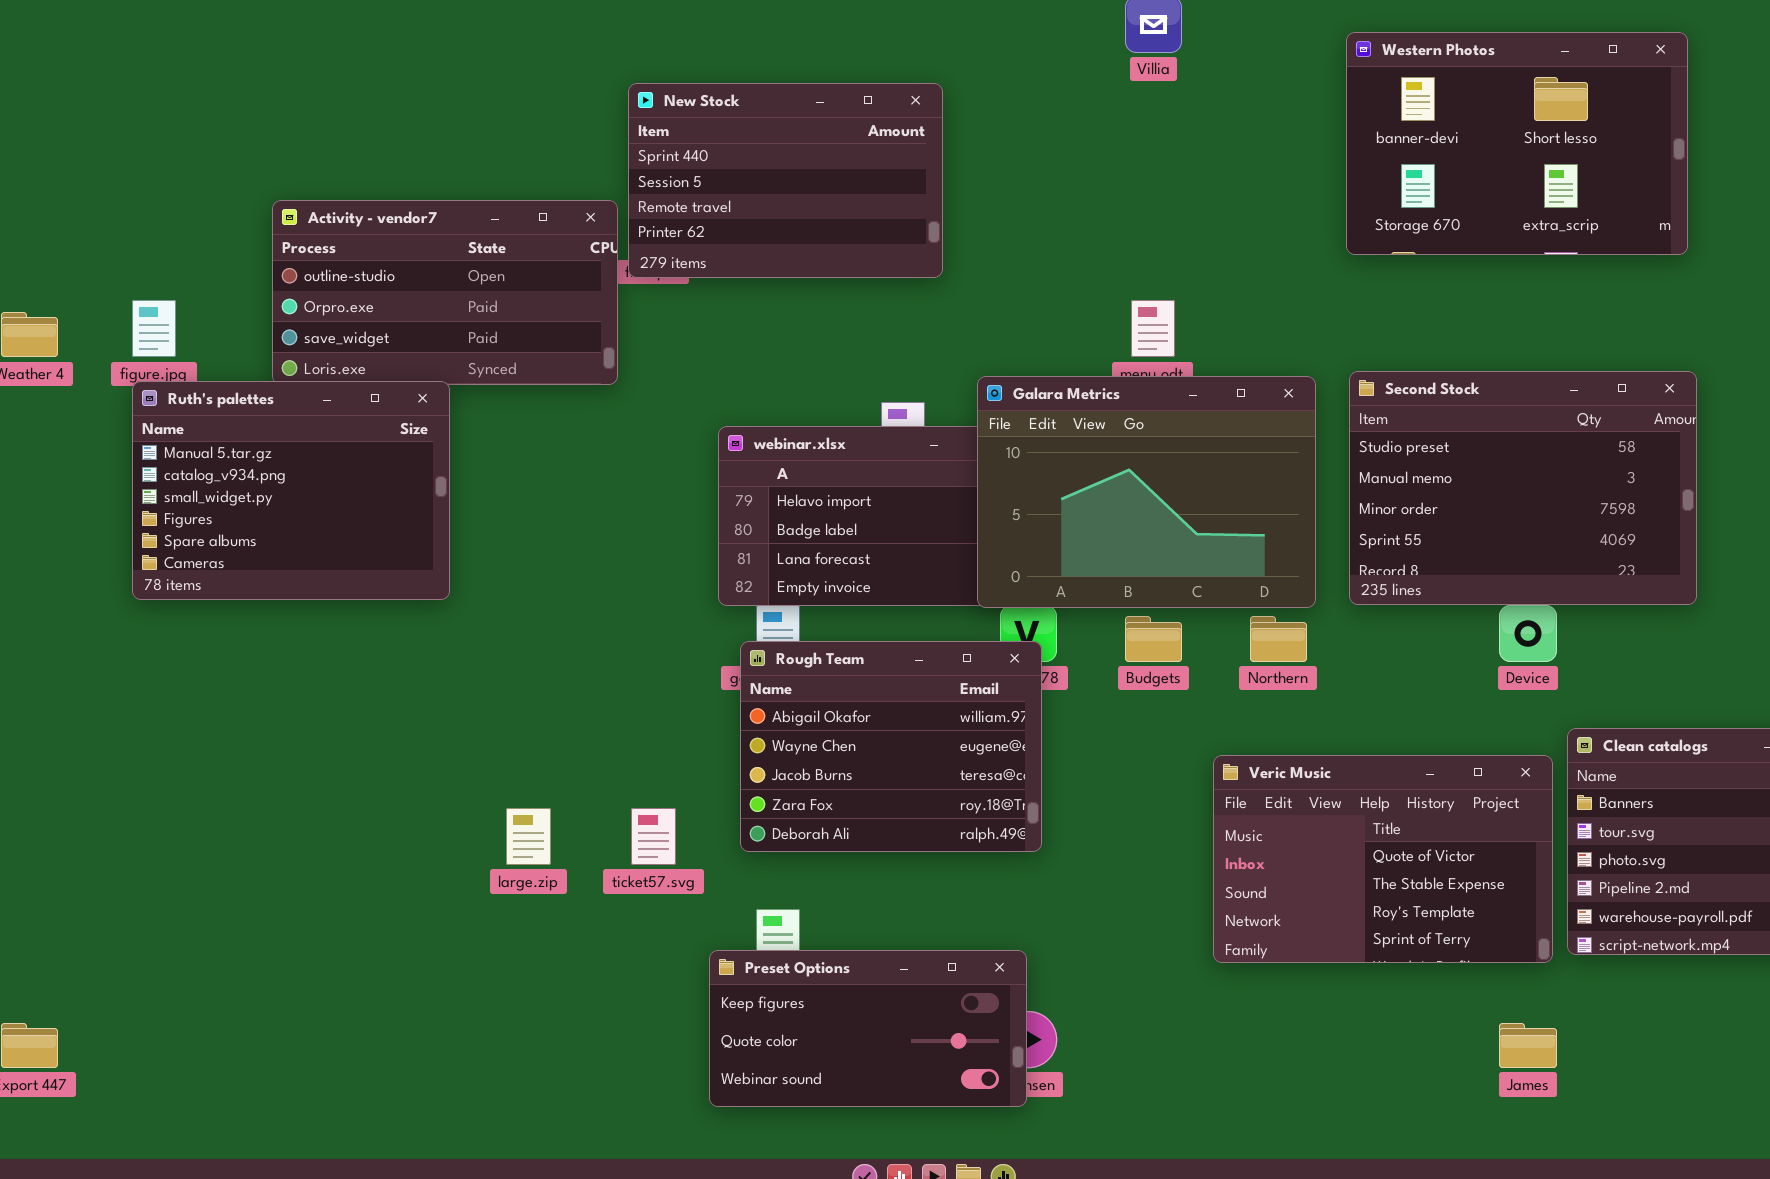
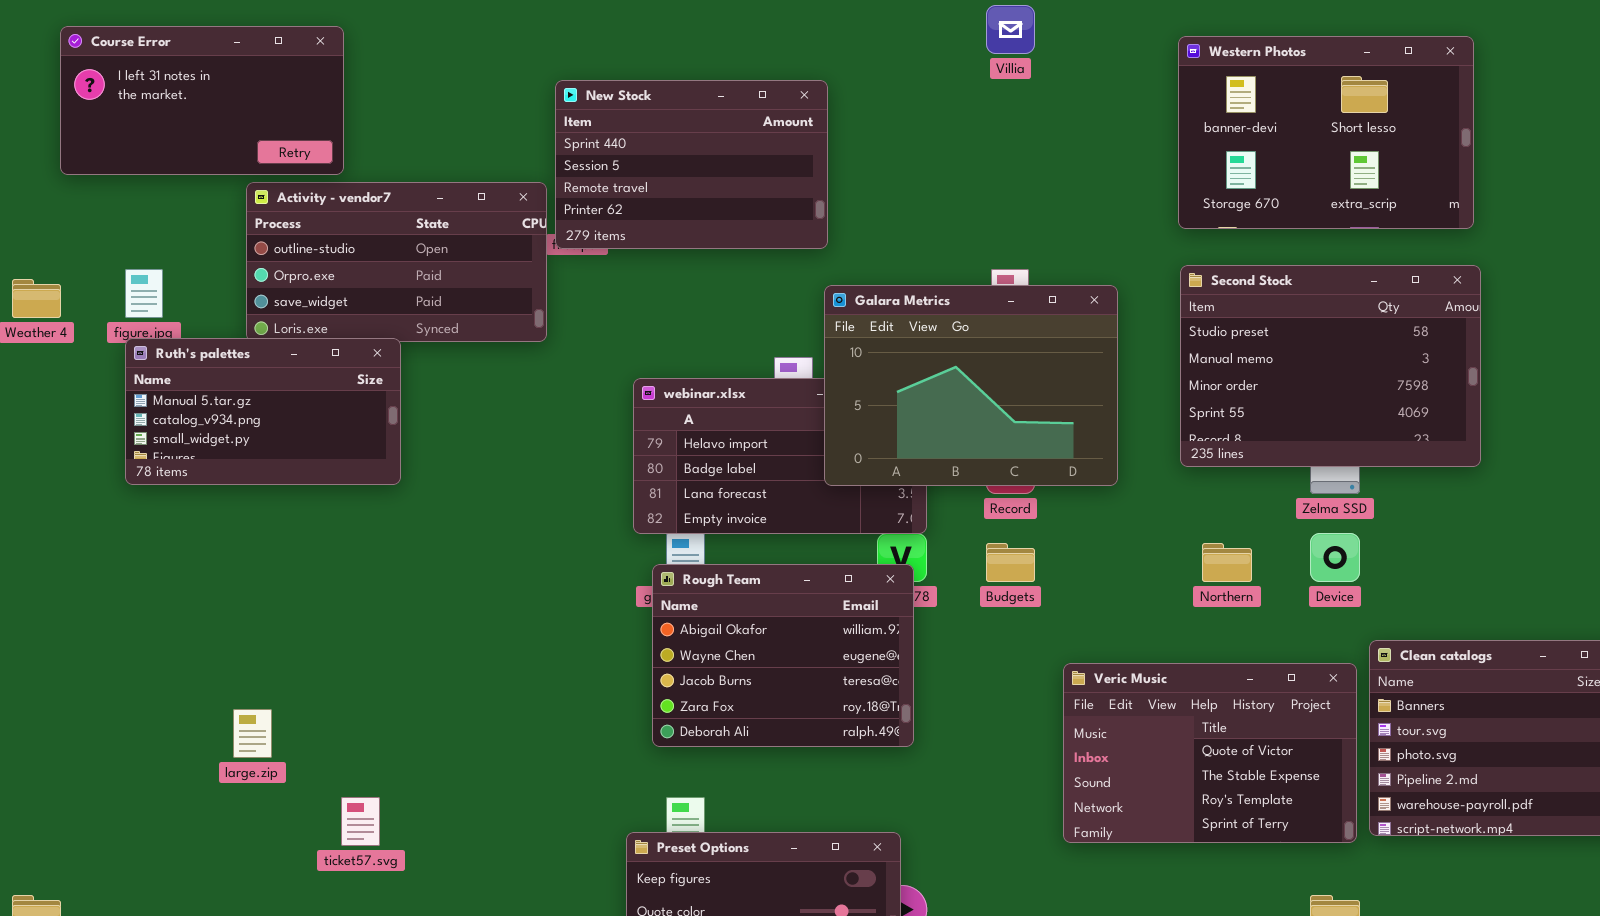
Course Error: none -> [60,26,344,175], opened
Second Stock: [1349,371,1697,605] -> [1180,265,1481,467], moved
Galara Metrics: [977,376,1316,608] -> [824,285,1118,486], moved
Ruth's palettes: [132,381,450,600] -> [125,338,401,485], resized
Northern: [1250,616,1307,662] -> [1202,543,1252,582], moved
large.zip: [506,808,551,865] -> [233,709,272,758], moved
ticket57.svg: [631,808,676,865] -> [341,797,380,846], moved

